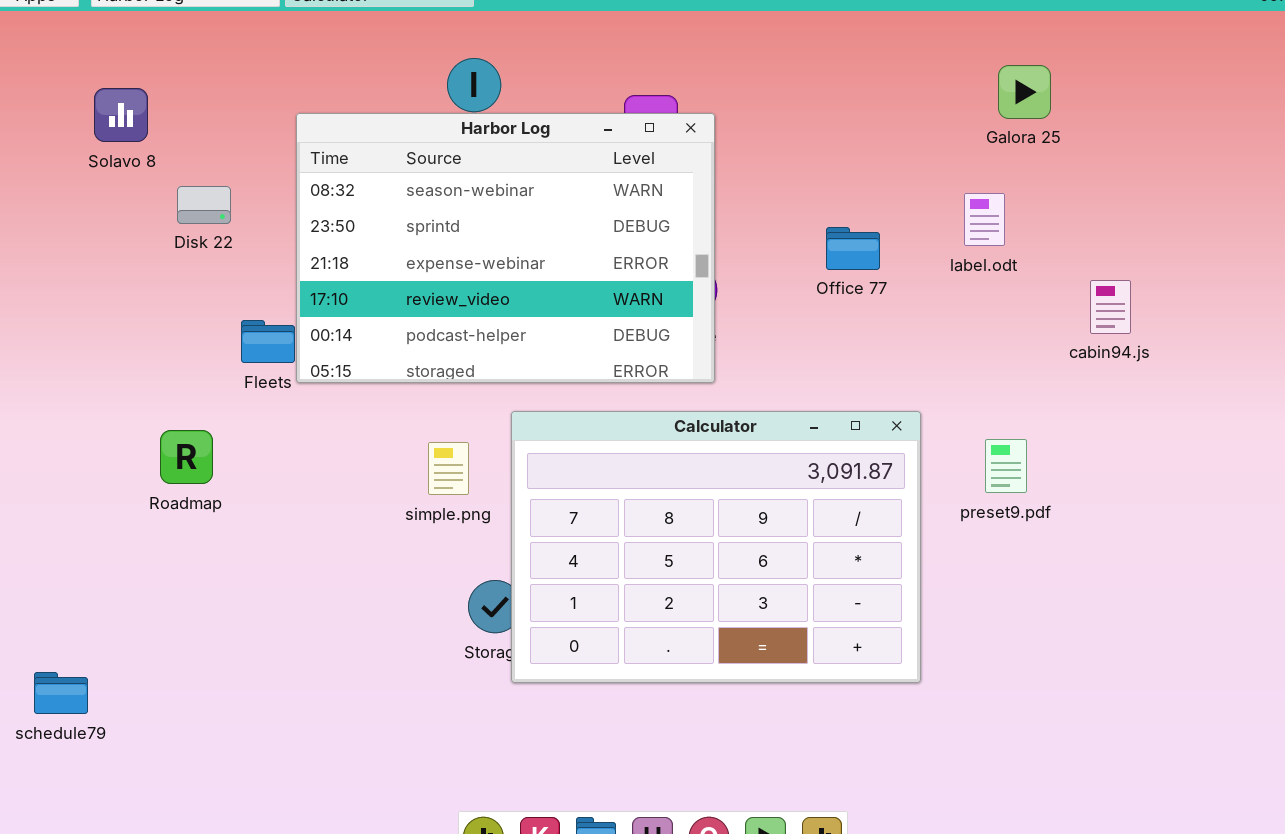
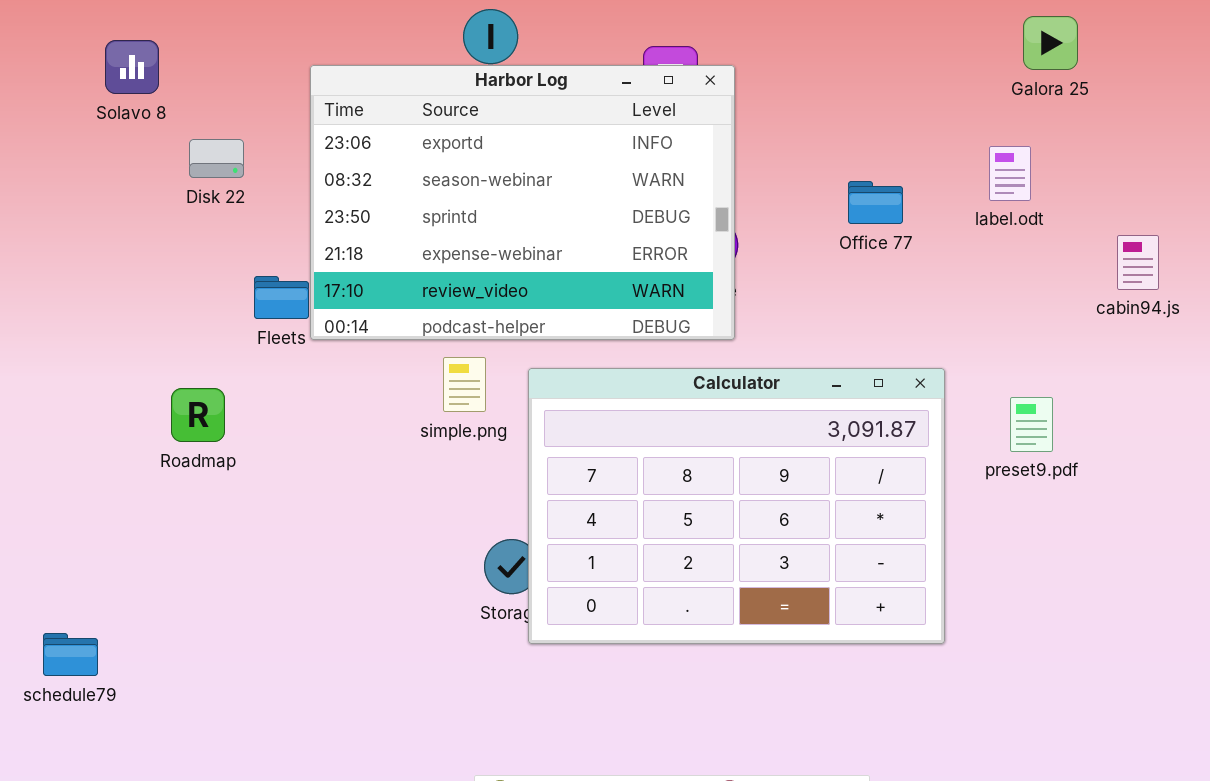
Harbor Log: [296,113,715,383] -> [310,65,735,340], scrolled up 1 row
simple.png: [428,442,469,495] -> [443,357,486,412], moved

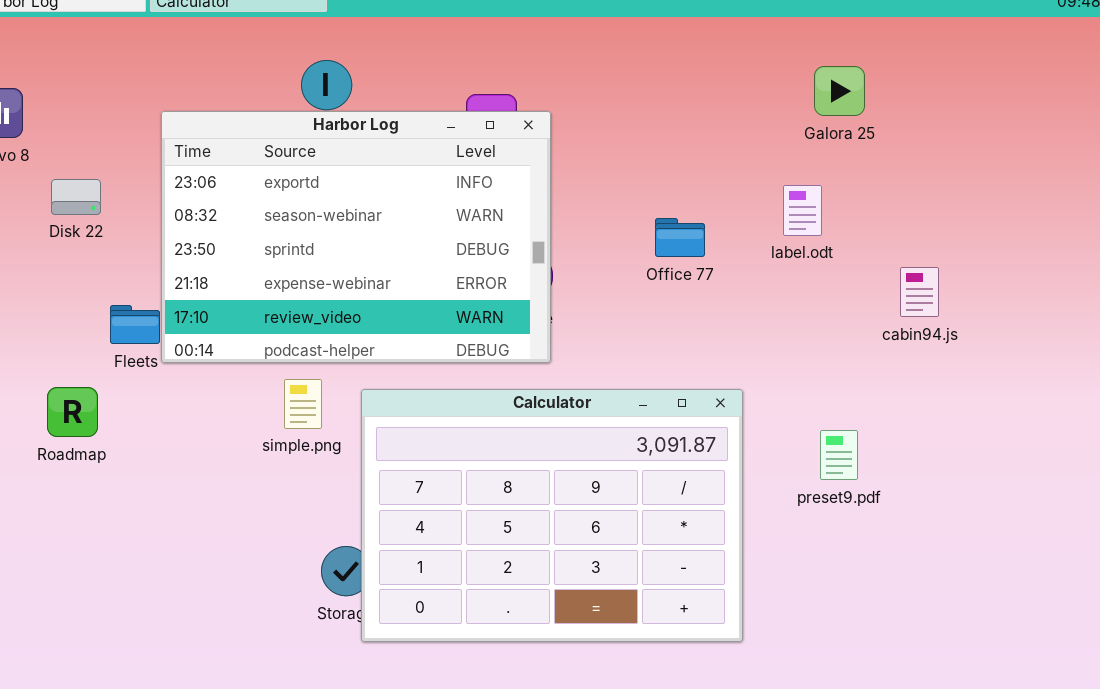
Roadmap: [171,388,225,442] -> [47,387,98,437], moved
preset9.pdf: [1010,397,1053,452] -> [820,430,858,480], moved

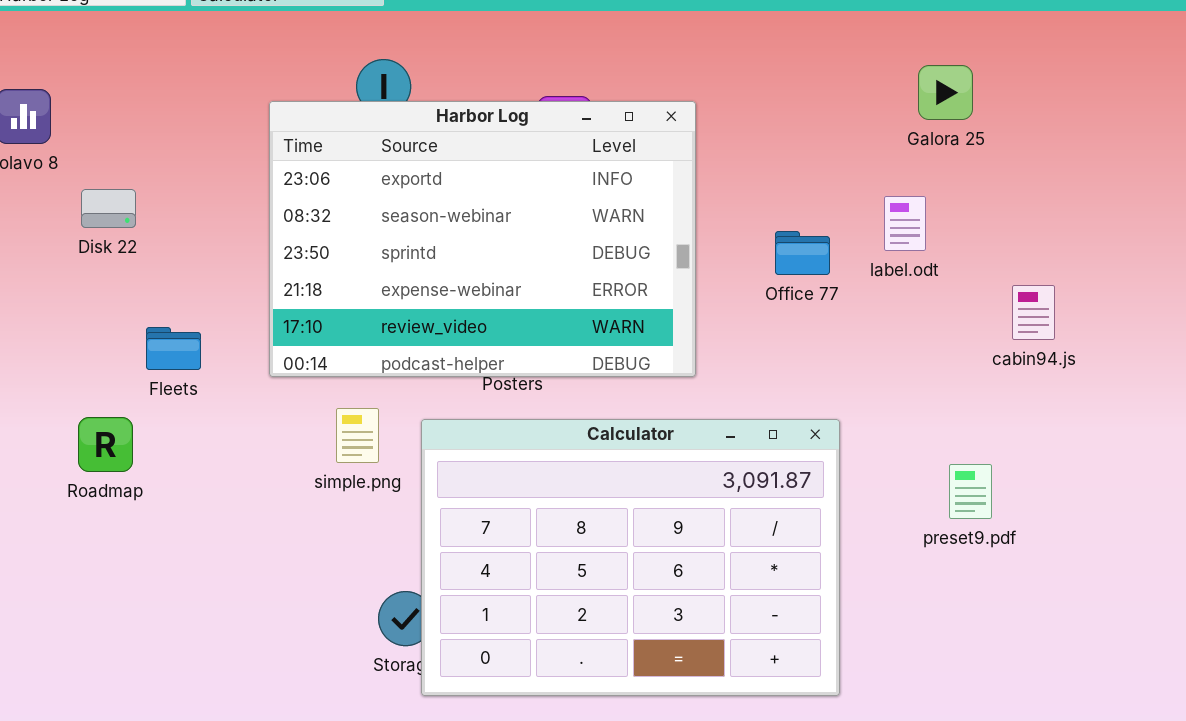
Harbor Log: [161,111,551,363] -> [269,101,696,377], moved
Office 77: [655,218,705,257] -> [775,231,830,275], moved
preset9.pdf: [820,430,858,480] -> [949,464,992,519], moved

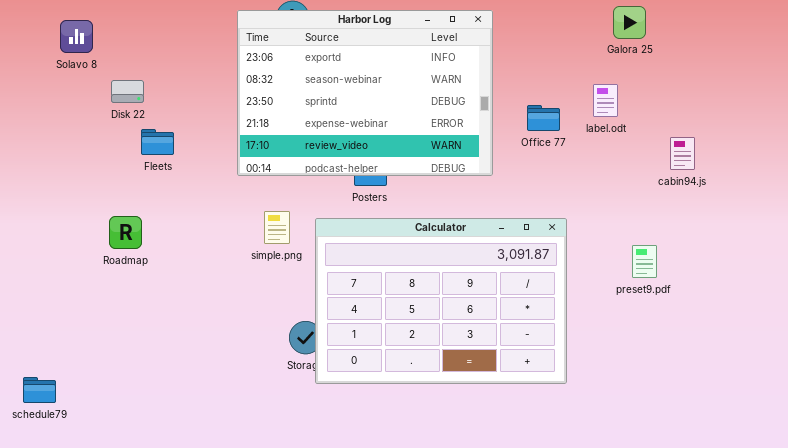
Harbor Log: [269,101,696,377] -> [237,10,493,176], moved
Fleets: [146,327,201,370] -> [141,129,174,155], moved

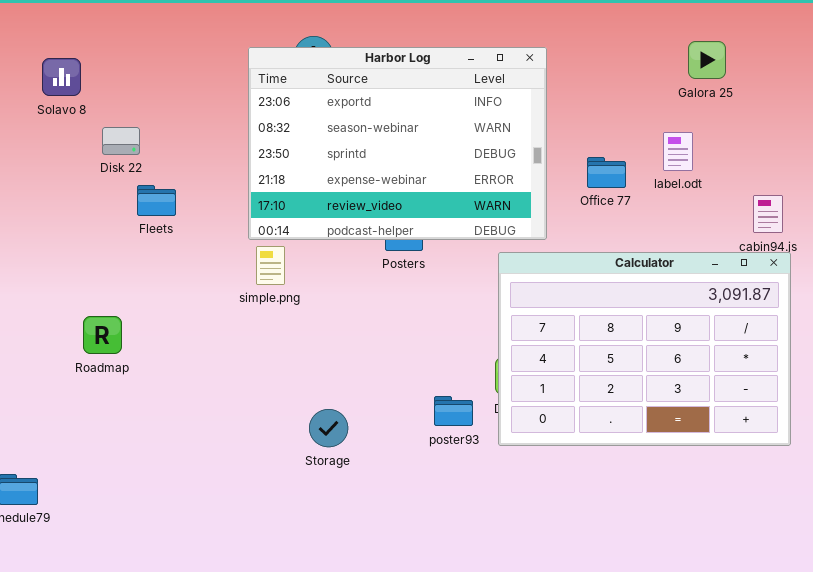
simple.png: [264,211,290,244] -> [256,246,285,285], moved
Roadmap: [109,216,142,249] -> [83,316,122,354], moved
Calculator: [315,218,567,384] -> [498,252,791,446], moved

